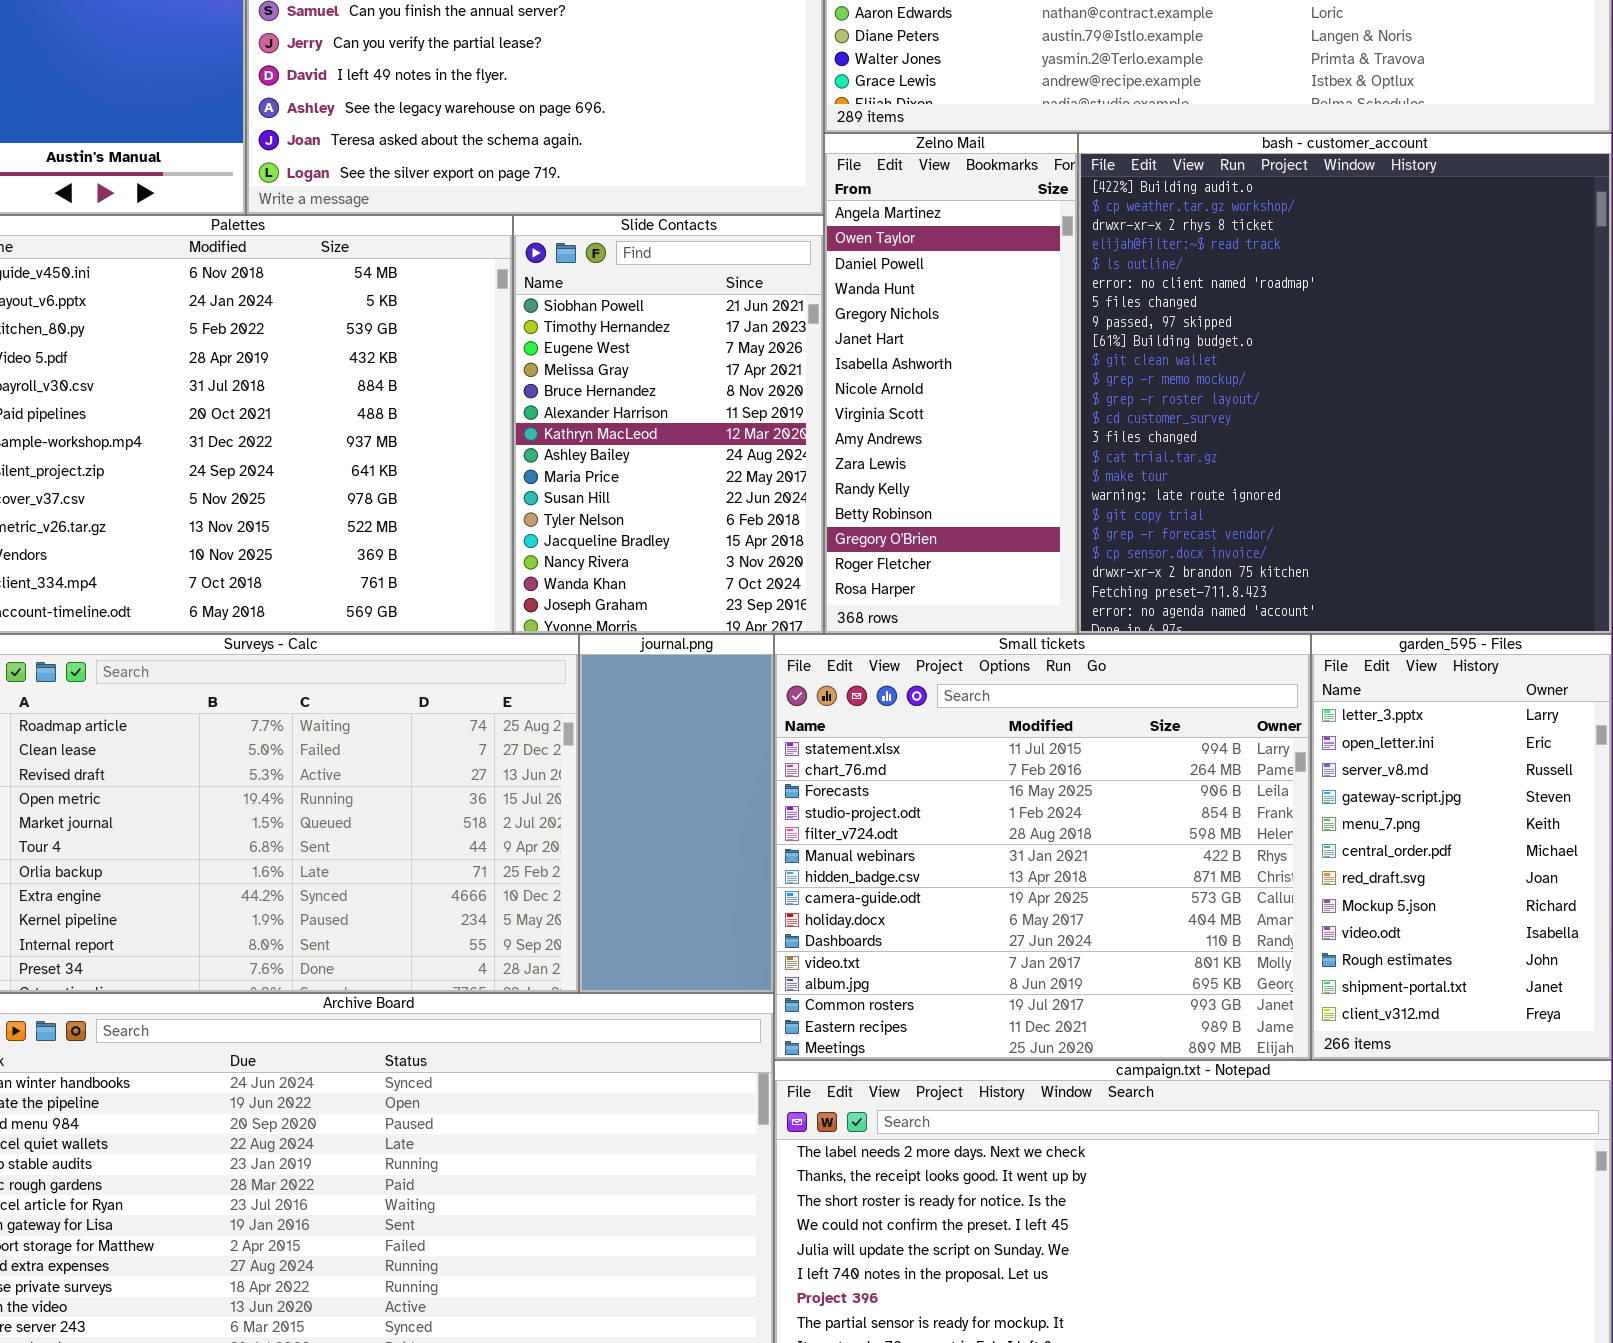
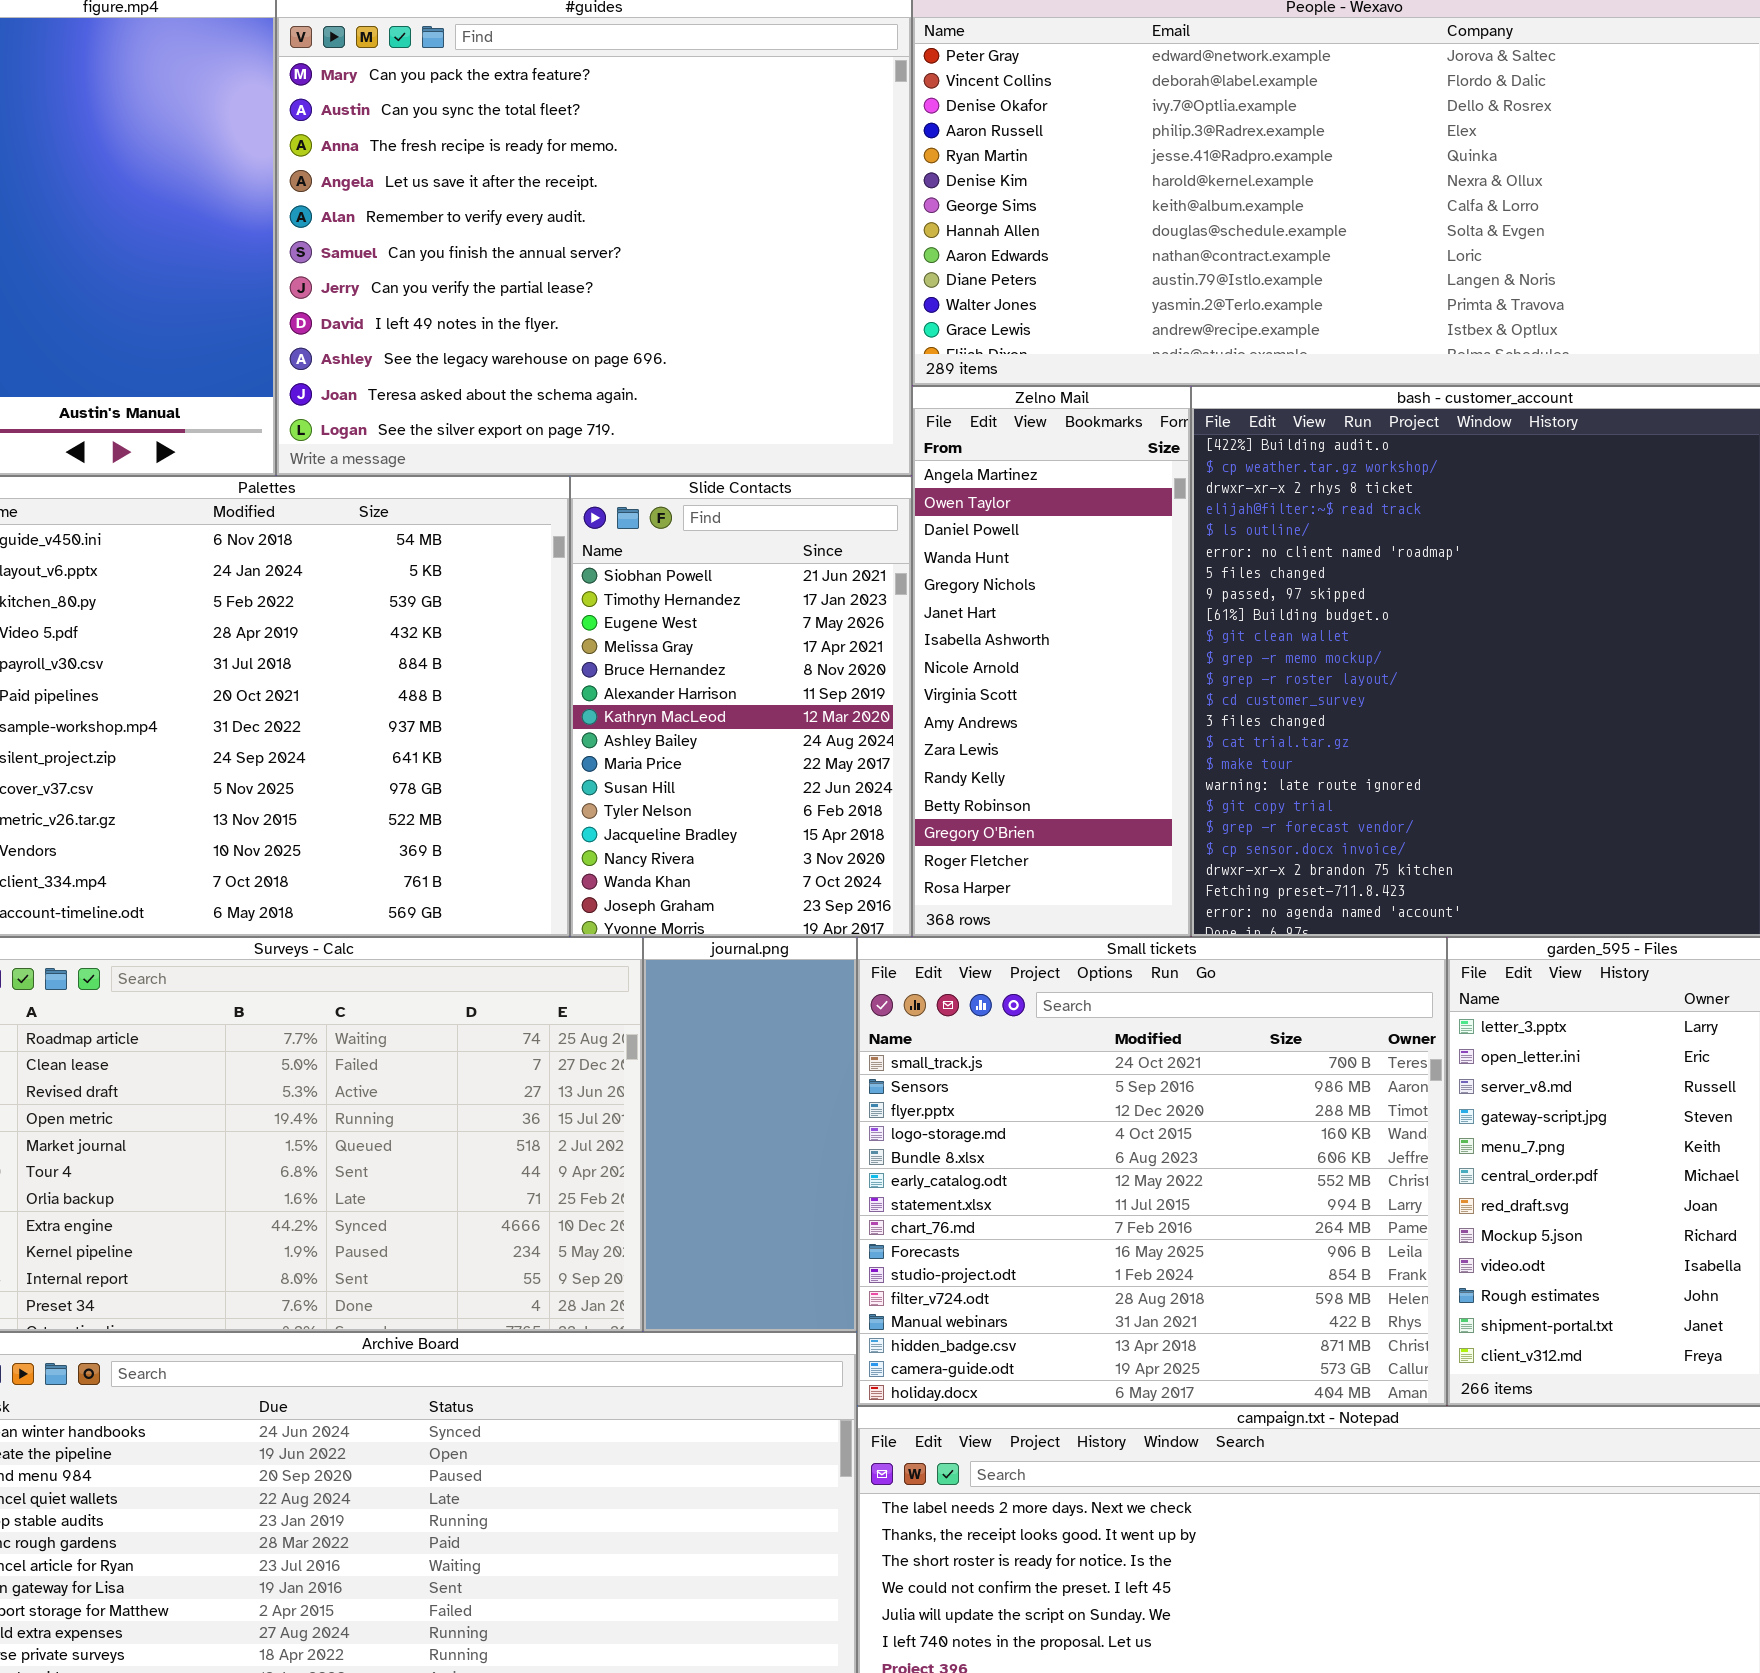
Small tickets: [774,634,1311,1060] -> [857,937,1447,1406], scrolled up 6 rows

